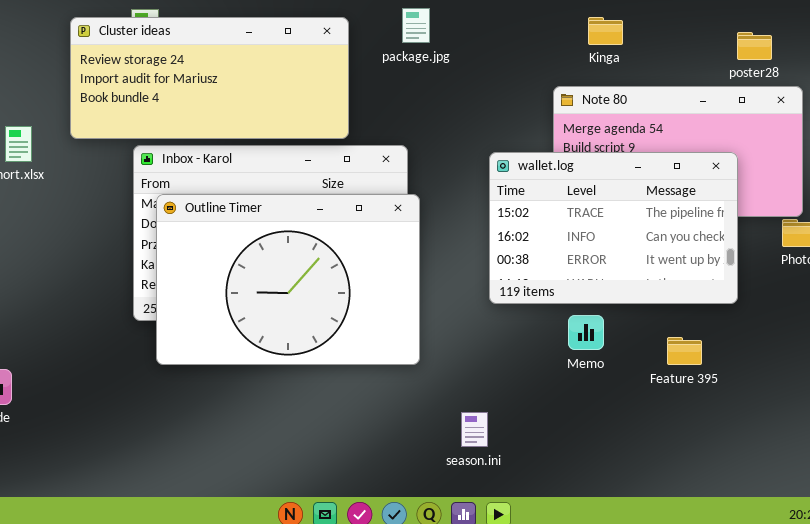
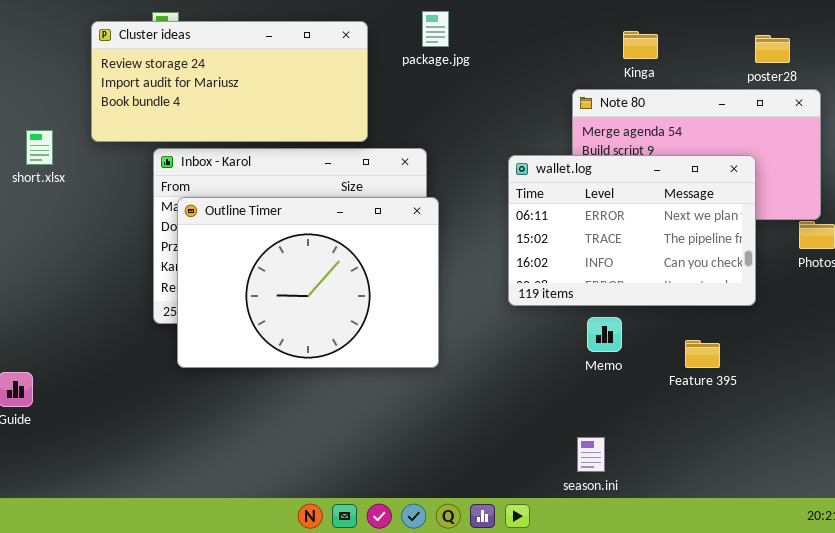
Kinga: [588,17,623,45] -> [623,31,658,59], moved
wallet.log: [489,152,738,304] -> [508,155,756,306], scrolled up 1 row
season.ini: [461,412,488,447] -> [577,437,605,472], moved

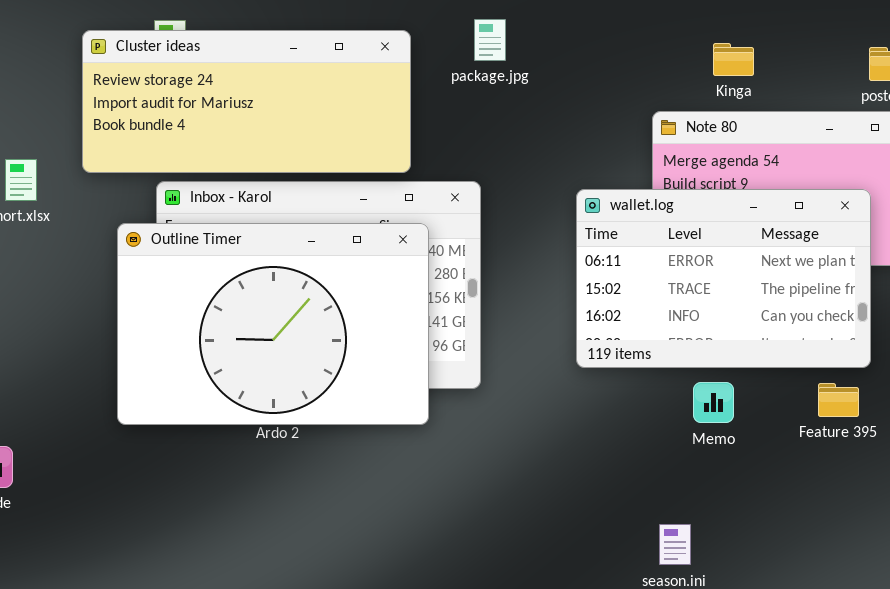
Outline Timer: [177,197,439,368] -> [117,223,429,425], moved
Memo: [587,317,622,352] -> [693,382,734,423], moved
Feature 395: [685,340,720,368] -> [818,383,859,417], moved

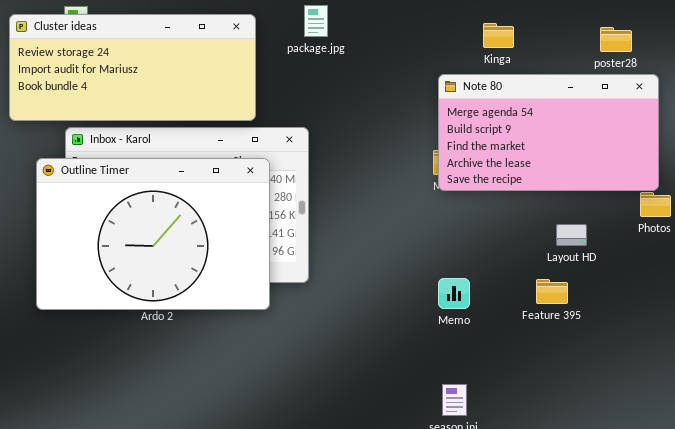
wallet.log: [576,189,871,368] -> none, closed
Memo: [693,382,734,423] -> [438,278,470,309], moved
Feature 395: [818,383,859,417] -> [536,279,568,304], moved

